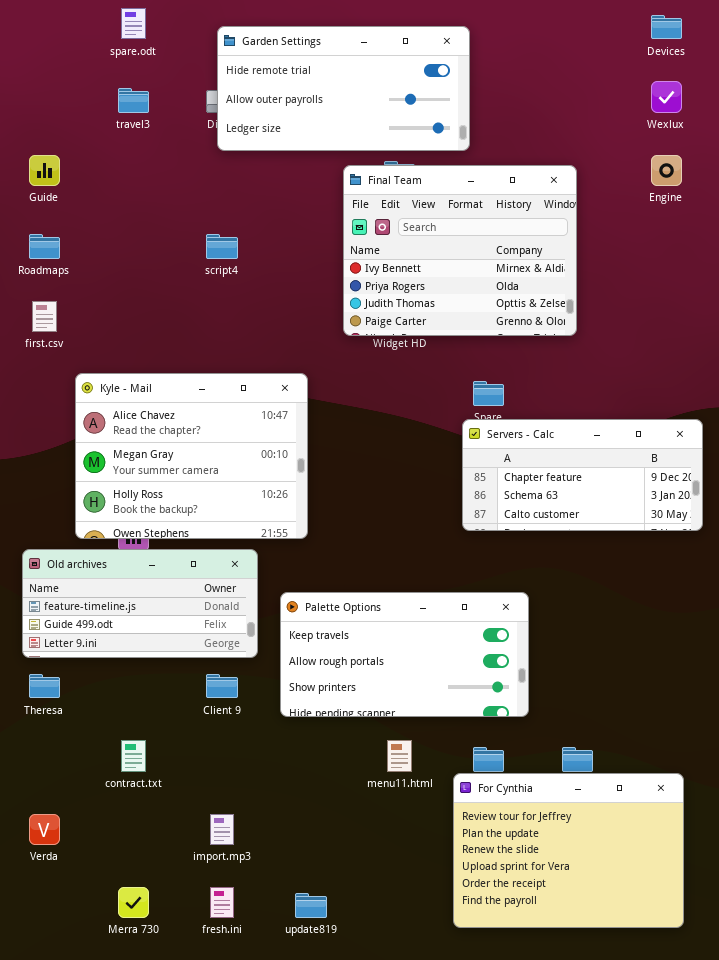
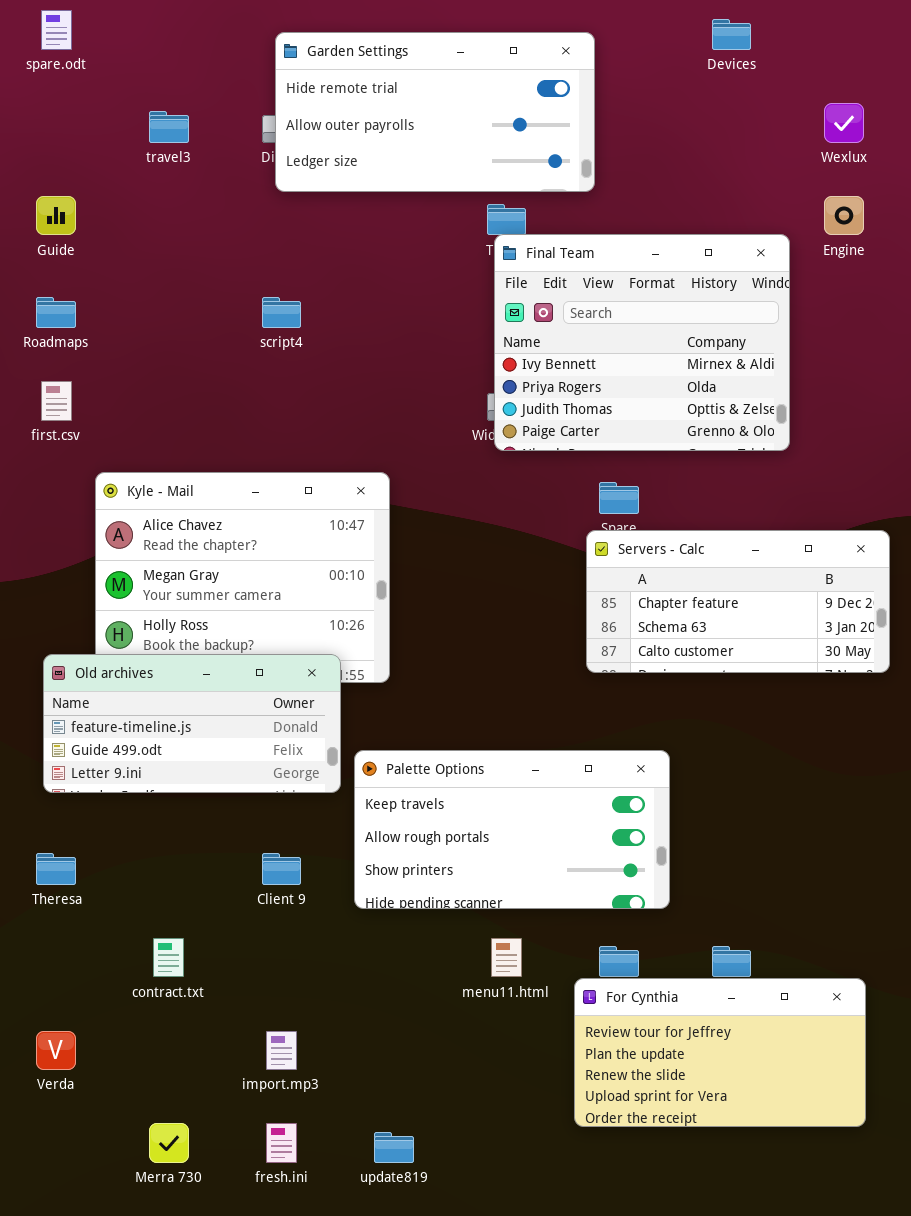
spare.odt: [121,8,146,39] -> [41,10,72,50], moved
Devices: [651,15,682,39] -> [712,19,751,50], moved
Final Team: [343,165,577,336] -> [494,234,790,451], moved
Old archives: [22,549,258,658] -> [43,654,341,793], moved
For Cynthia: [453,773,684,928] -> [574,978,866,1127], resized

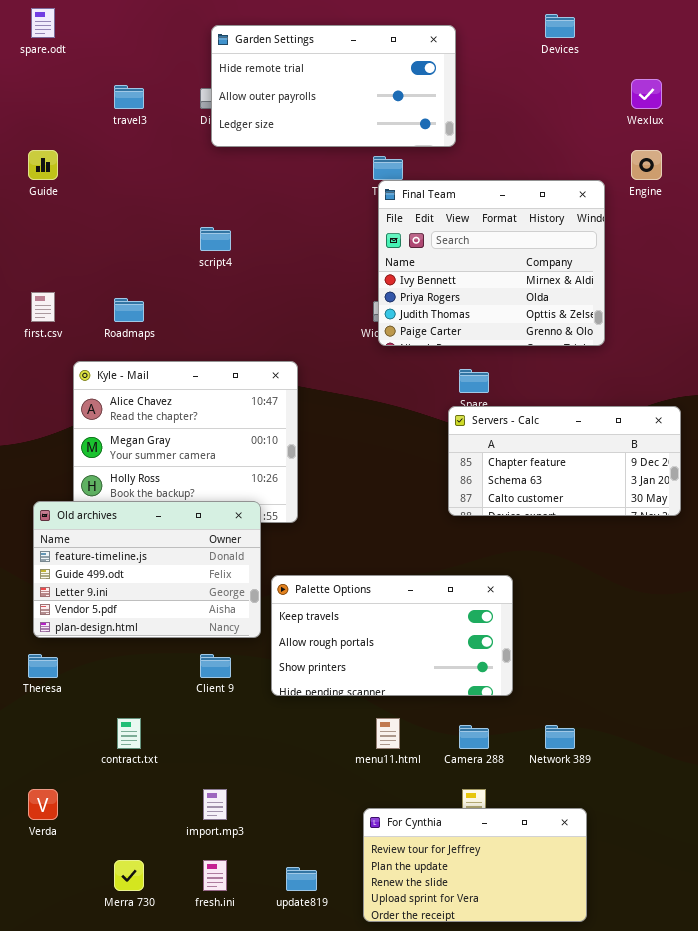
Roadmaps: [36,297,76,328] -> [114,298,144,322], moved
Old archives: [43,654,341,793] -> [33,501,261,638], resized
For Cynthia: [574,978,866,1127] -> [363,808,587,922], moved

